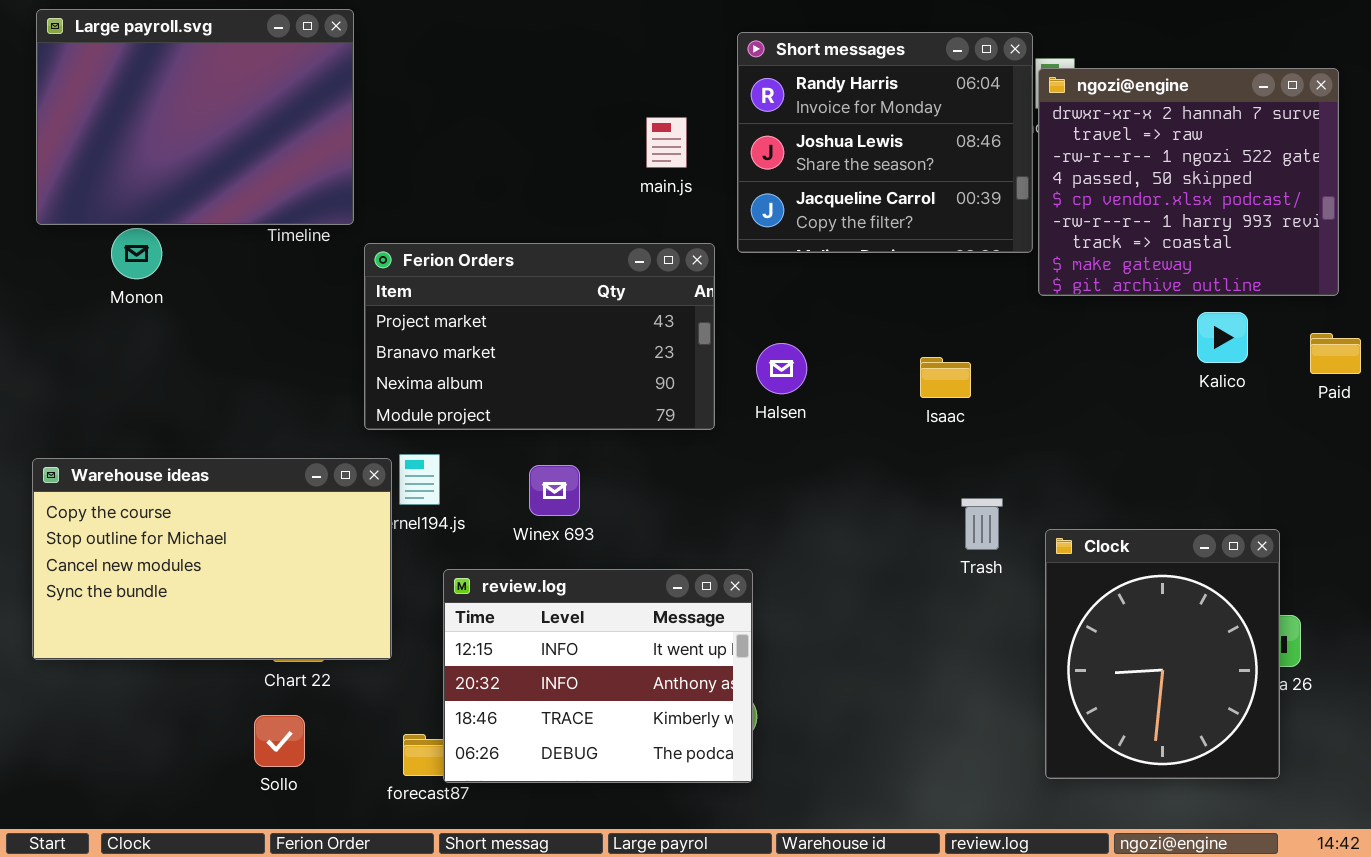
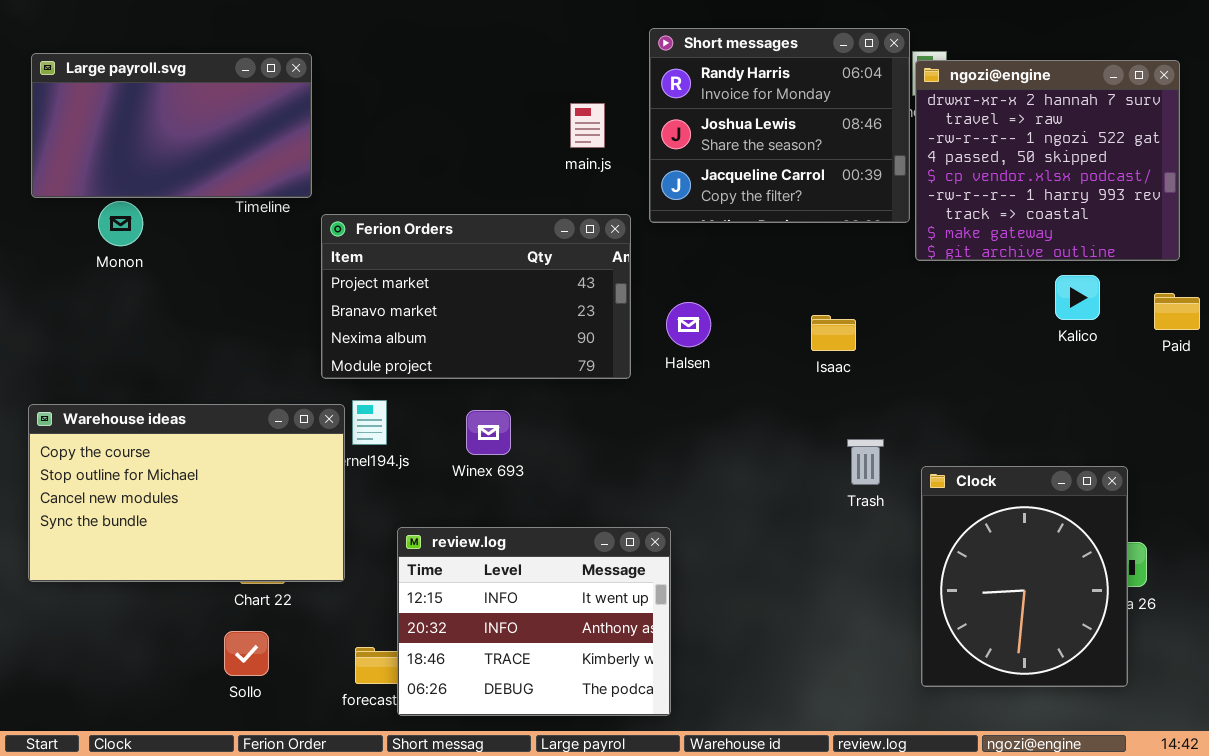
Large payroll.svg: [36,9,354,225] -> [31,53,312,198], resized
review.log: [443,569,753,783] -> [397,527,671,716], moved

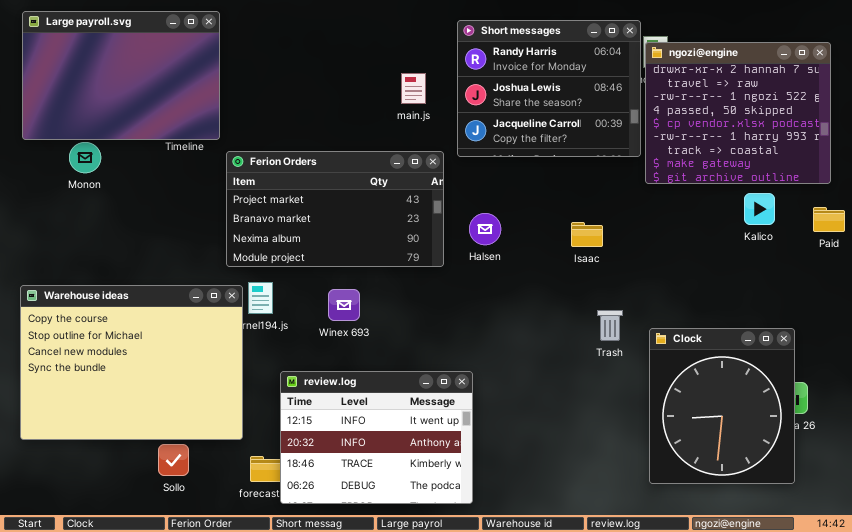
Large payroll.svg: [31,53,312,198] -> [22,11,220,140], resized
Warehouse ideas: [28,404,345,582] -> [20,285,243,440], resized

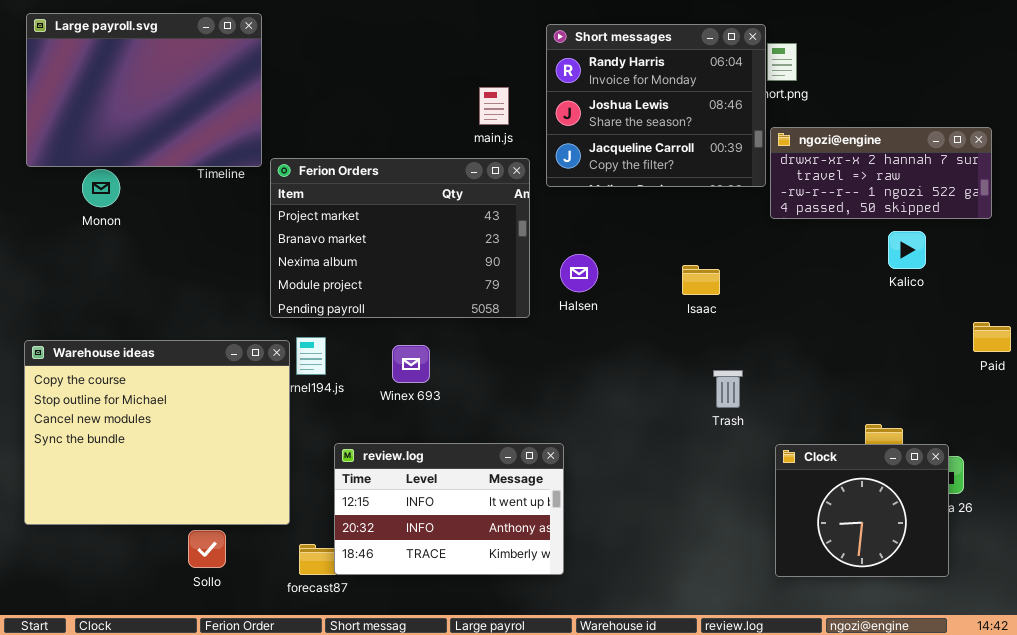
ngozi@engine: [645,42,831,184] -> [770,127,992,219], resized
Ferion Orders: [226,151,444,267] -> [270,158,530,318], resized
Paid: [813,207,845,232] -> [973,322,1011,352], moved
Clock: [649,328,795,484] -> [775,444,949,577], resized
review.log: [280,371,473,504] -> [334,443,564,575], resized

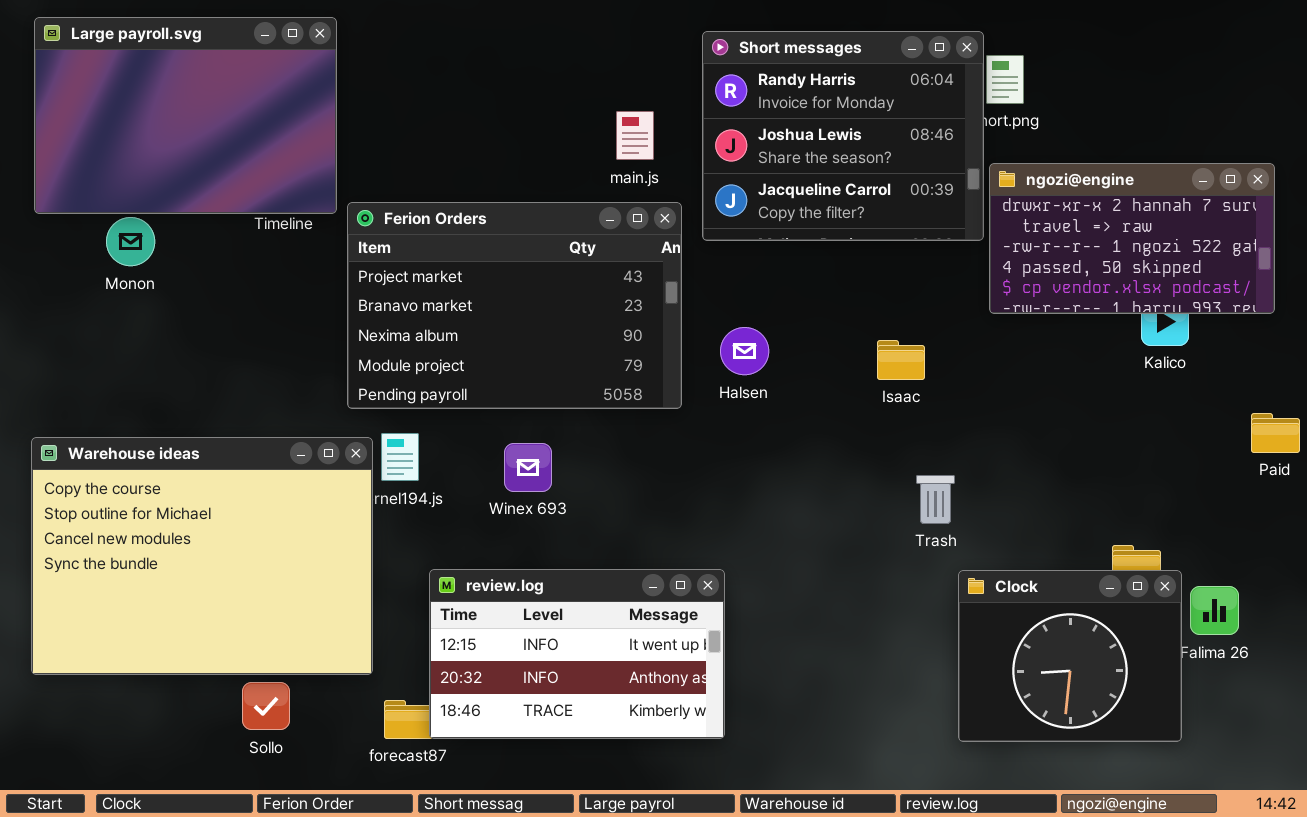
ngozi@engine: [770,127,992,219] -> [989,163,1275,314], resized
Clock: [775,444,949,577] -> [958,570,1182,742], moved

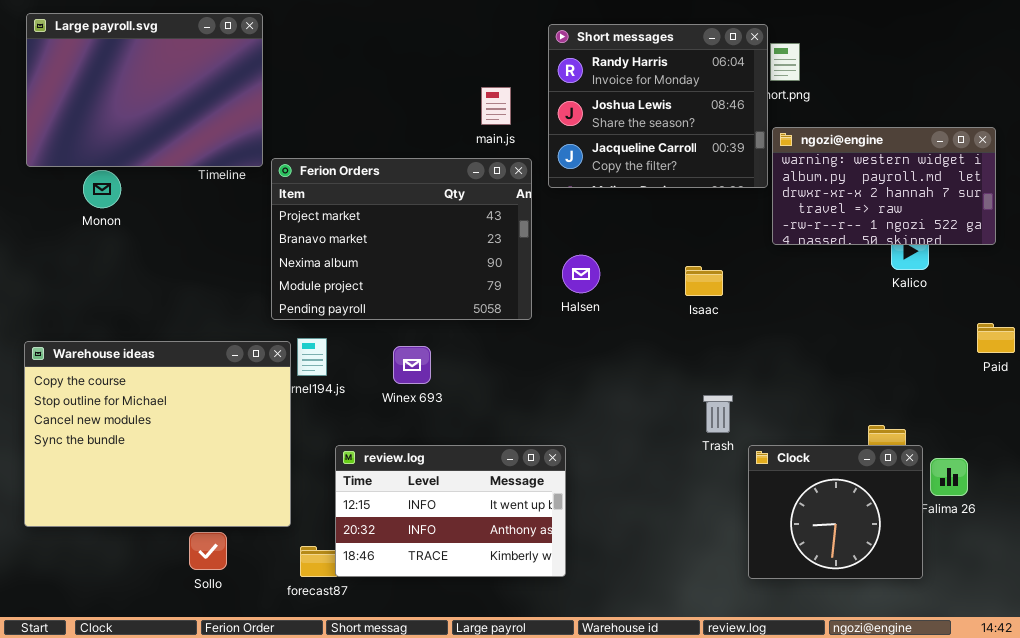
ngozi@engine: [989,163,1275,314] -> [772,127,996,245], scrolled up 2 rows
Trash: [916,475,955,524] -> [703,395,733,433], moved

